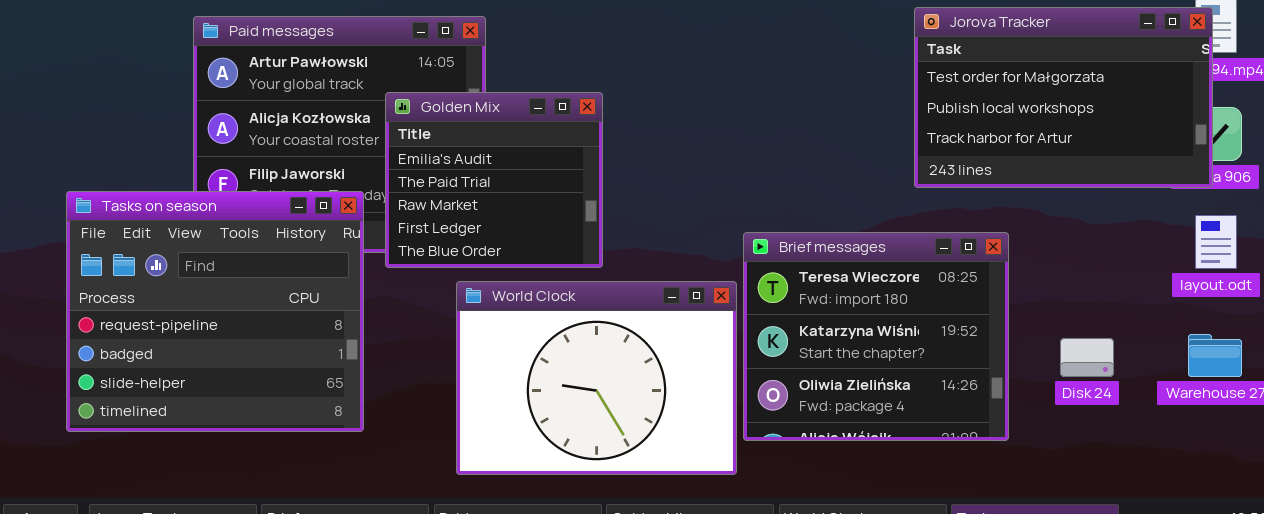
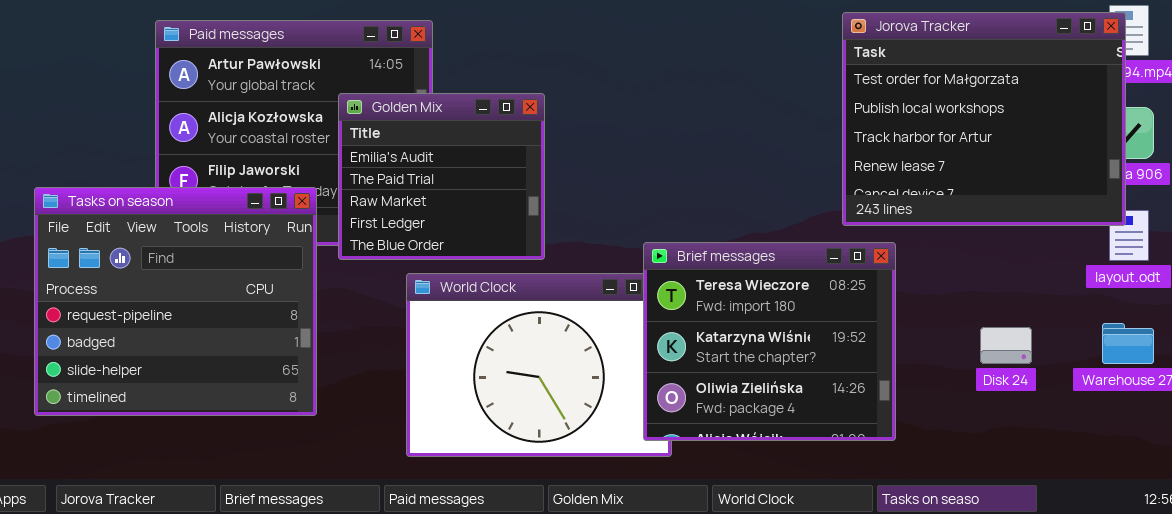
Jorova Tracker: [914,7,1213,188] -> [842,12,1126,226], resized
Brief messages: [743,232,1009,441] -> [643,242,896,441], moved

